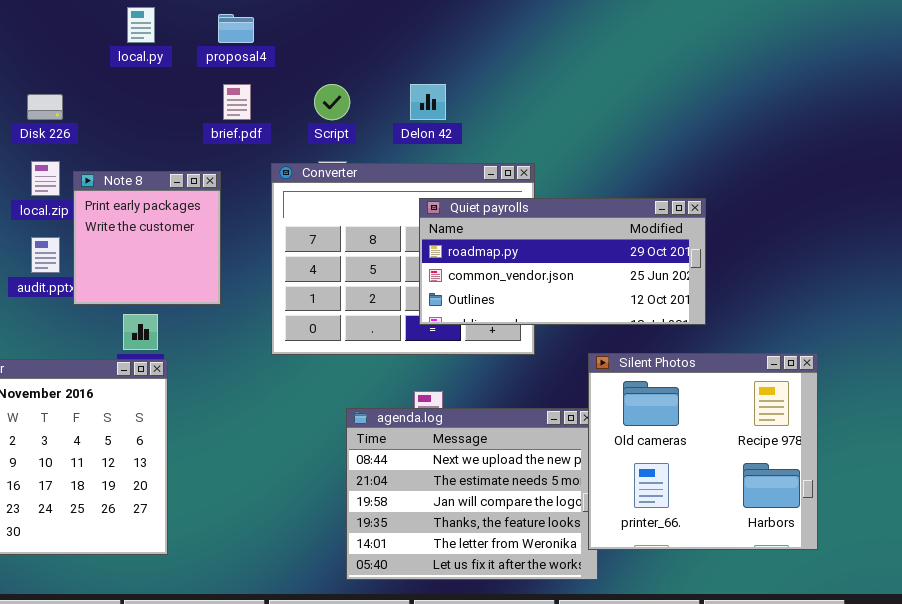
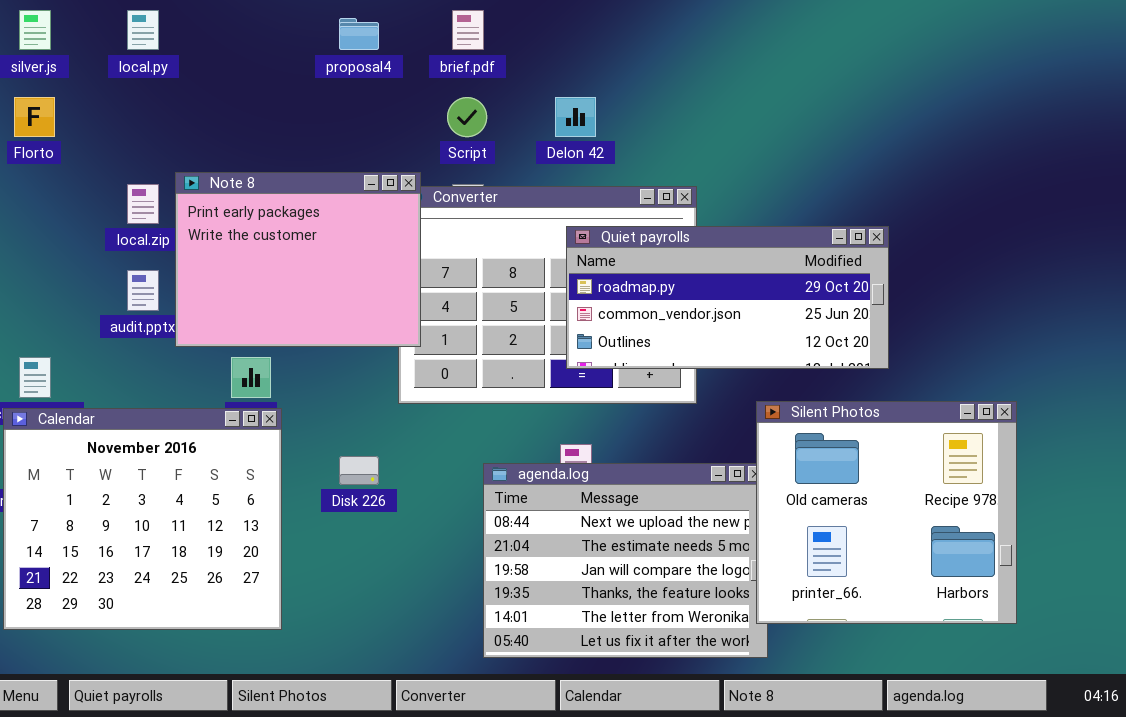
local.py: [127,7,155,43] -> [127,10,159,50], moved
brief.pdf: [223,84,251,120] -> [452,10,484,50], moved
Disk 226: [27,94,63,120] -> [339,456,379,485], moved
Note 8: [73,171,221,305] -> [175,172,421,347], resized

